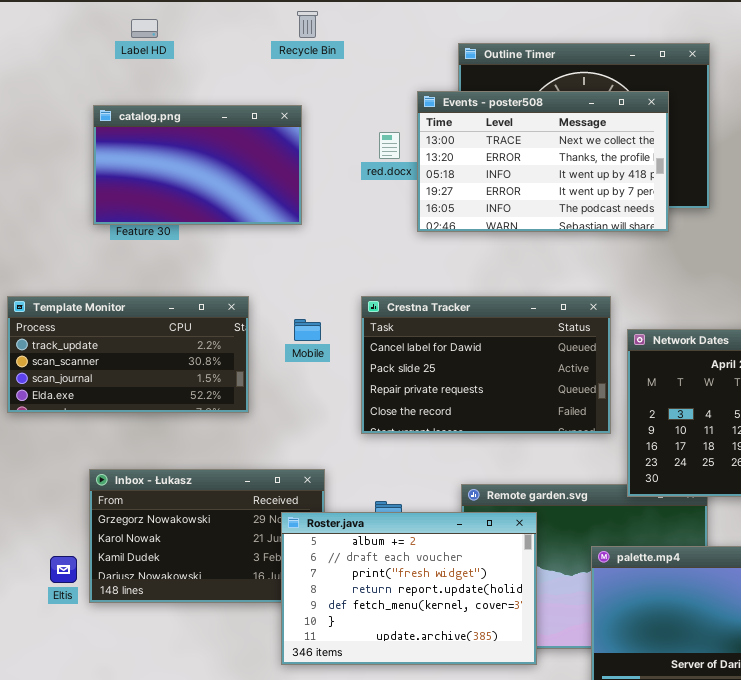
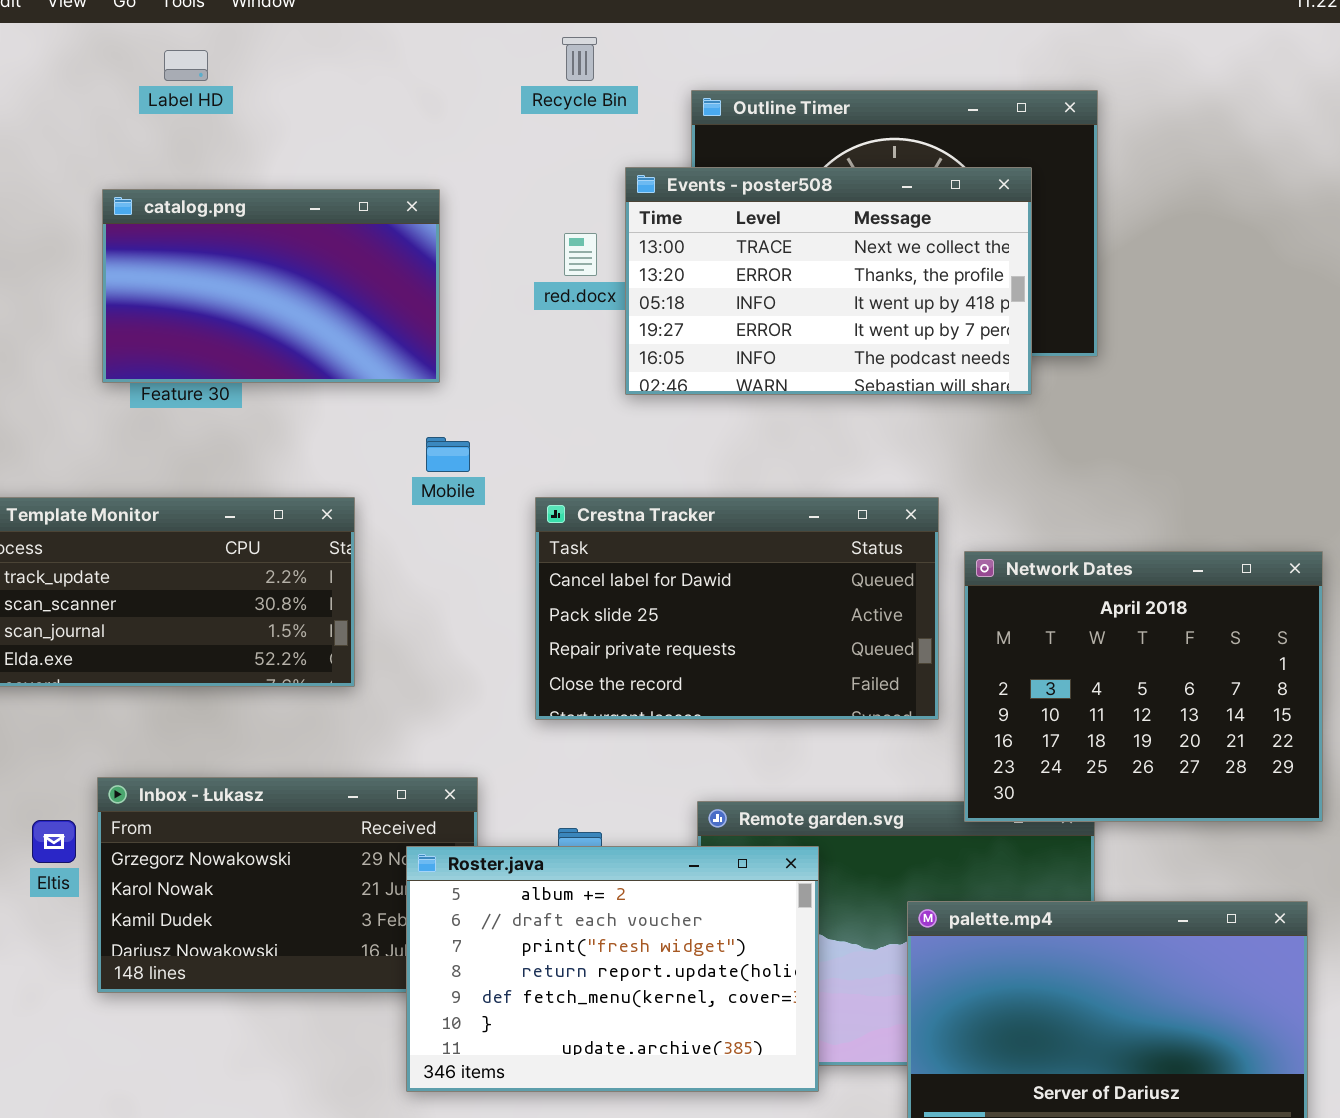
Recycle Bin: [297,11,318,38] -> [562,37,597,81], moved
Mobile: [294,319,321,341] -> [426,437,470,472], moved
Eltis: [50,556,77,583] -> [32,820,76,863], moved

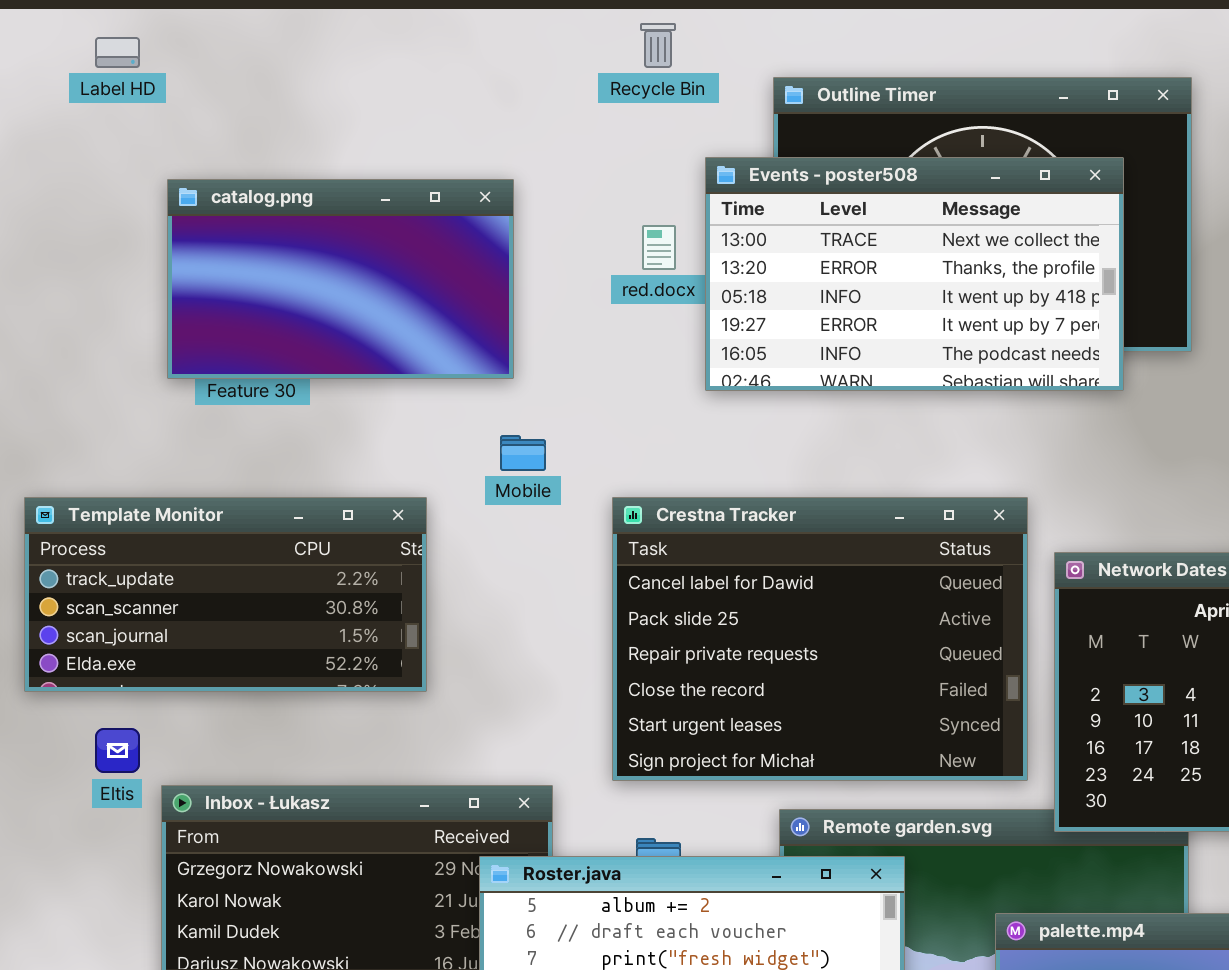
Label HD: [164,50,208,81] -> [95,37,140,68], moved
Crestna Tracker: [535,497,939,720] -> [612,497,1028,781], resized
Eltis: [32,820,76,863] -> [95,728,140,773], moved

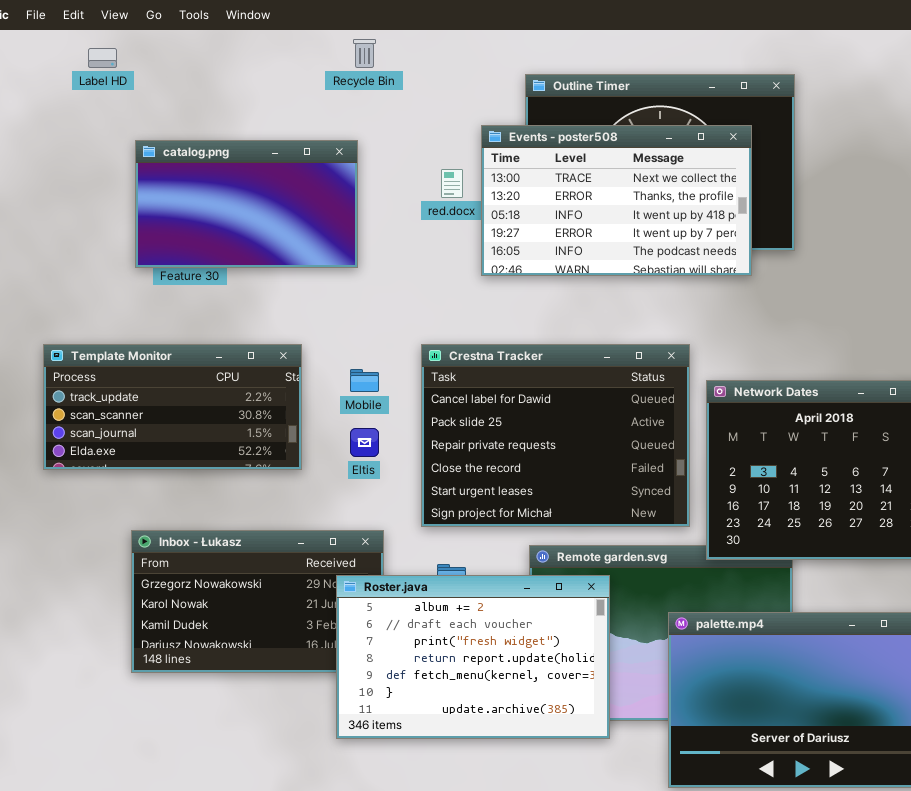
Recycle Bin: [640,23,676,68] -> [353,39,376,68], moved
Mobile: [500,435,546,471] -> [350,369,379,392], moved
Eltis: [95,728,140,773] -> [350,428,379,457], moved

